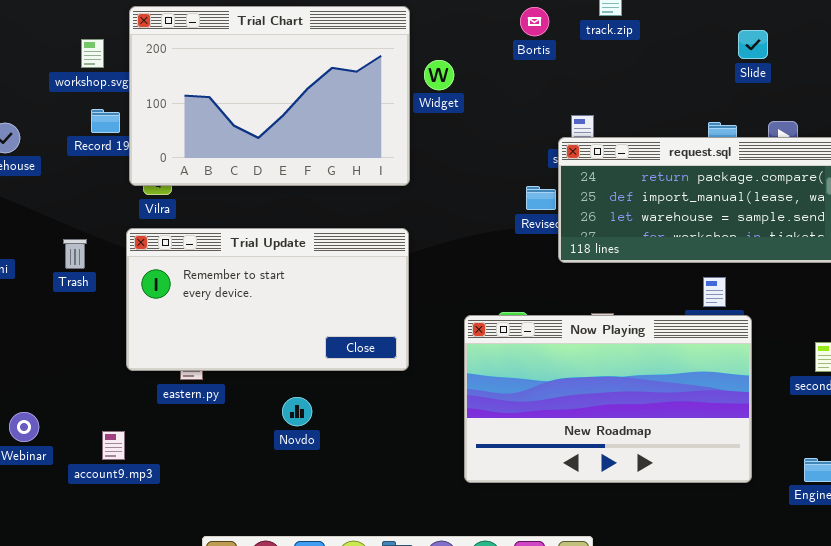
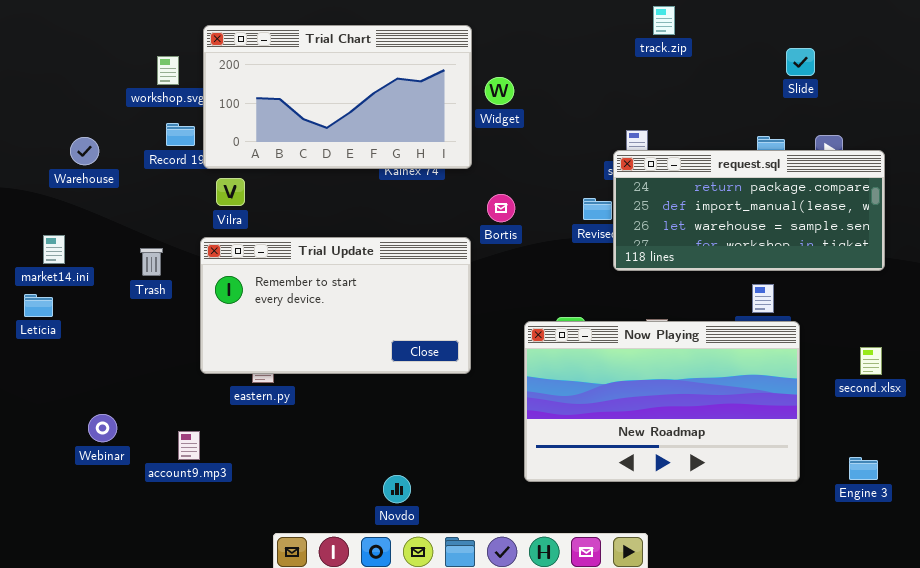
Trial Chart: [129,6,410,186] -> [203,25,472,169], resized
Bortis: [520,7,549,36] -> [487,194,515,222], moved
Novdo: [282,397,312,426] -> [383,475,411,503], moved

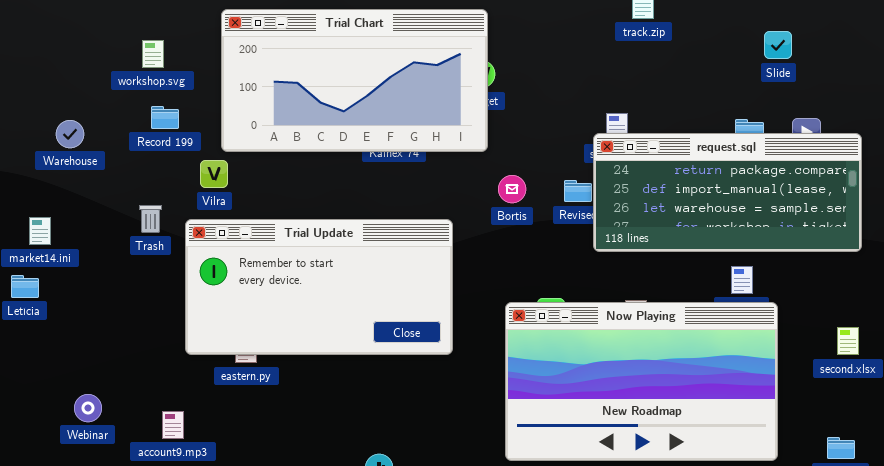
Trial Chart: [203,25,472,169] -> [221,9,488,152], moved
Bortis: [487,194,515,222] -> [498,175,526,203], moved
Trash: [140,248,163,276] -> [139,205,162,233], moved

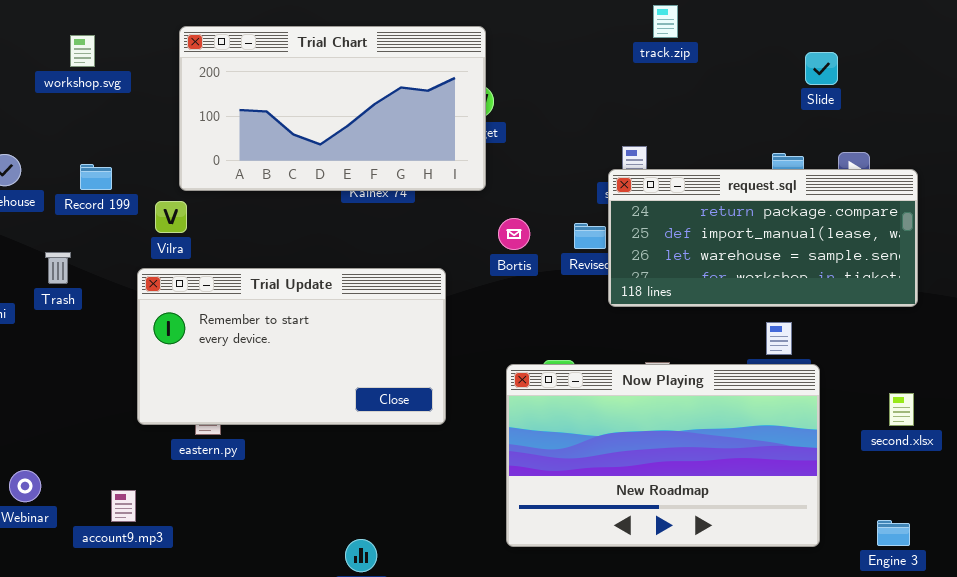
workshop.svg: [142,40,164,68] -> [70,35,95,67], moved
Record 199: [151,106,179,129] -> [80,164,112,190], moved
Trash: [139,205,162,233] -> [45,252,71,284], moved

